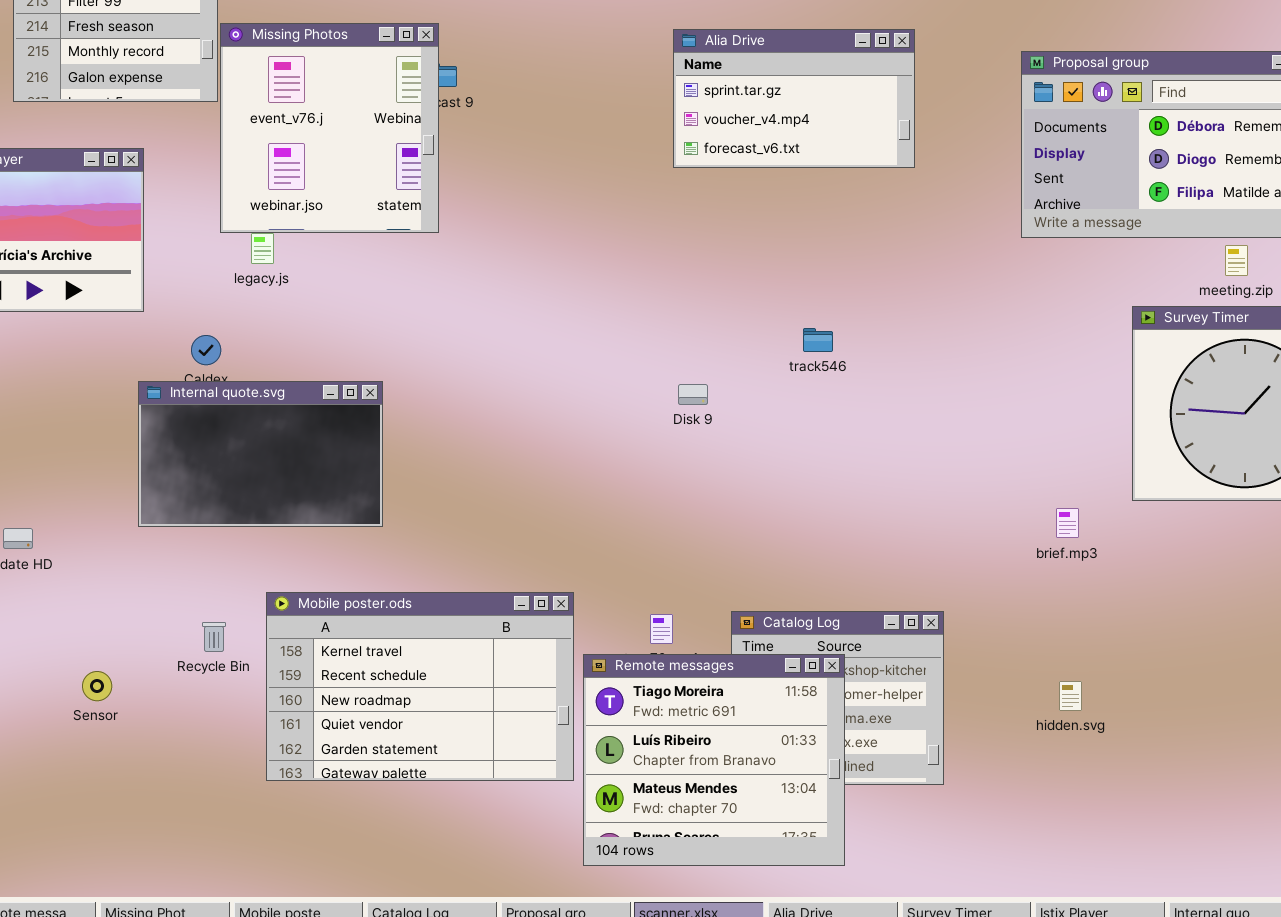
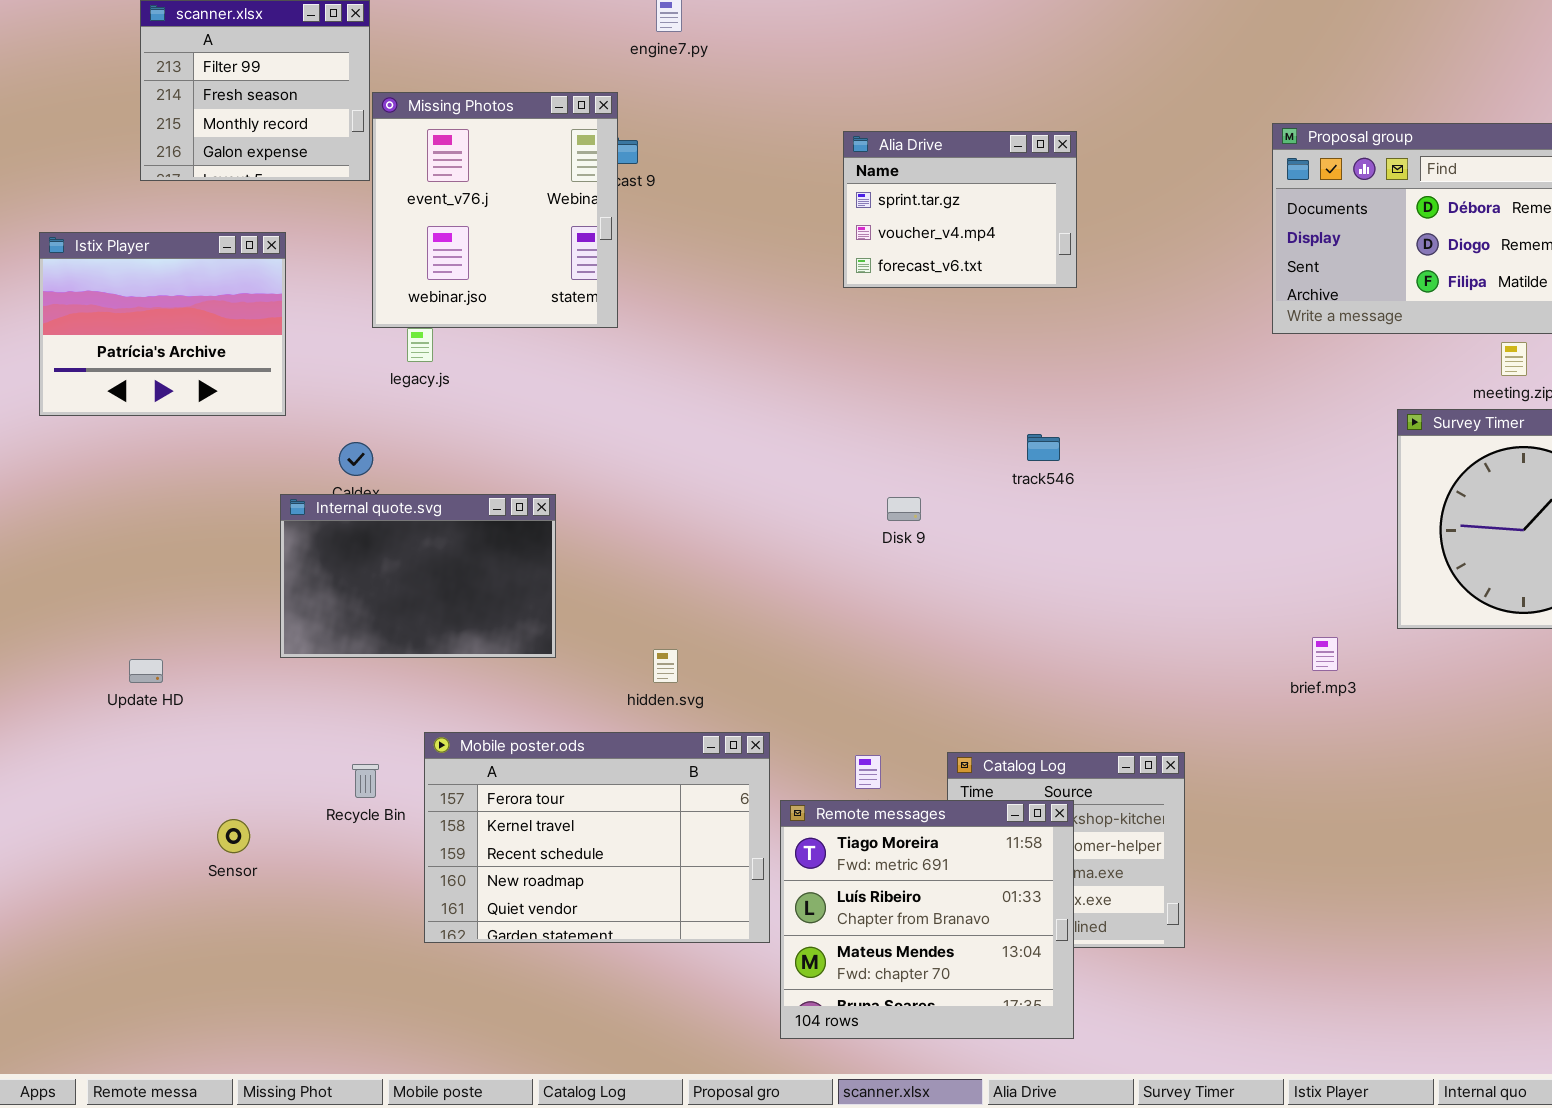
Alia Drive: [673,29,915,168] -> [843,131,1077,288], moved, resized
Mobile poster.ods: [266,592,574,781] -> [424,732,770,943], scrolled up 1 row
hidden.svg: [1059,681,1082,711] -> [653,649,678,683], moved

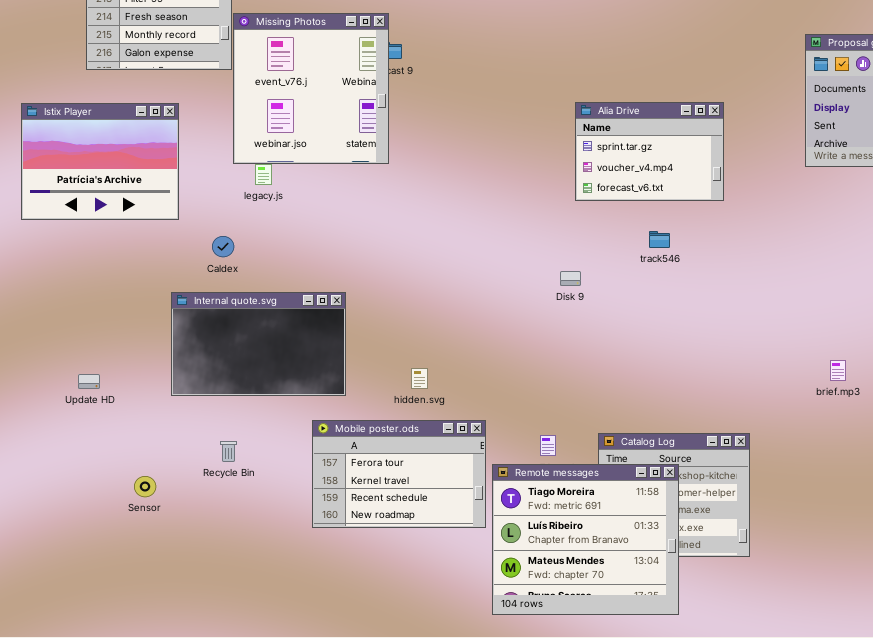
Alia Drive: [843,131,1077,288] -> [575,102,724,201], moved
Internal quote.svg: [280,494,556,658] -> [171,292,346,396], moved
Mobile poster.ods: [424,732,770,943] -> [312,420,486,528], resized

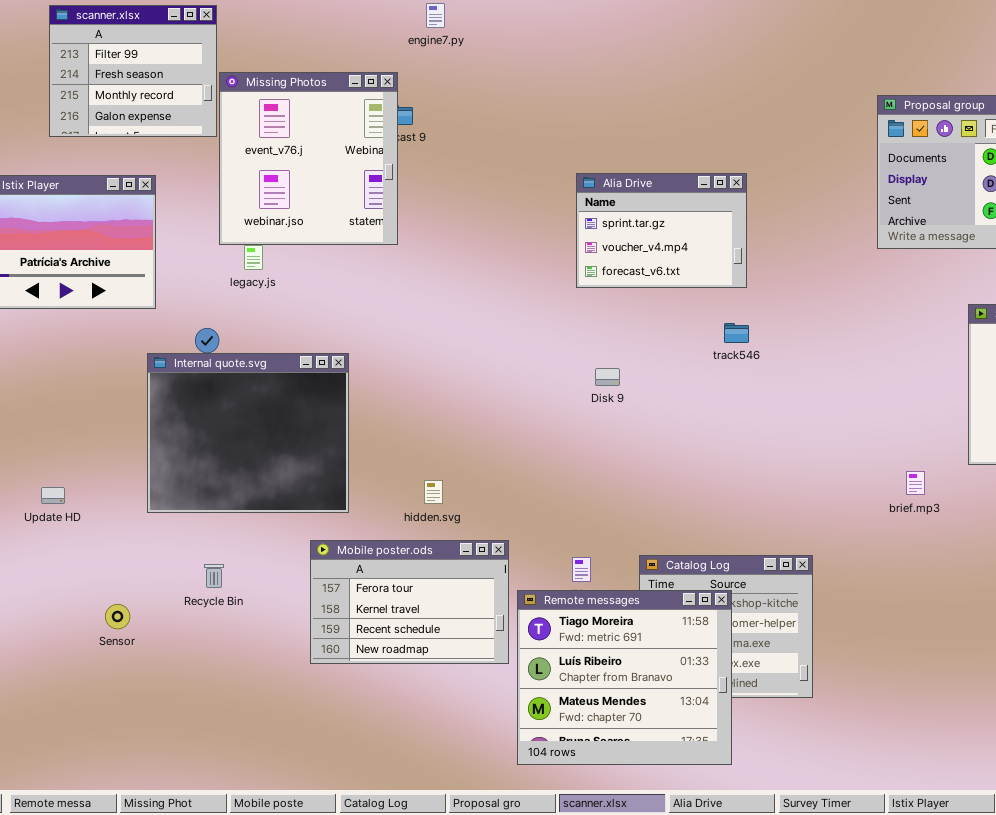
Alia Drive: [575,102,724,201] -> [576,173,747,288], moved
track546: [649,231,670,248] -> [724,323,749,343], moved
Internal quote.svg: [171,292,346,396] -> [147,353,349,513], resized

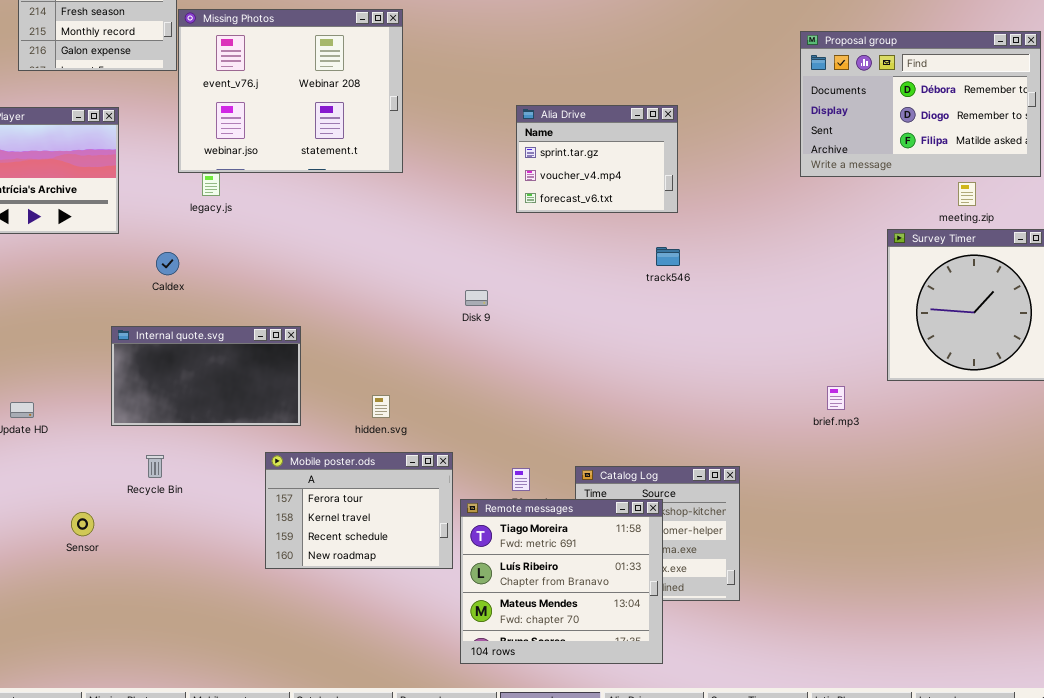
Missing Photos: [219,72,398,245] -> [178,9,403,173], resized
Internal quote.svg: [147,353,349,513] -> [111,326,301,426], resized
Disk 9: [595,368,620,386] -> [465,290,488,306], moved
Recycle Bin: [204,564,224,588] -> [146,455,164,478], moved

